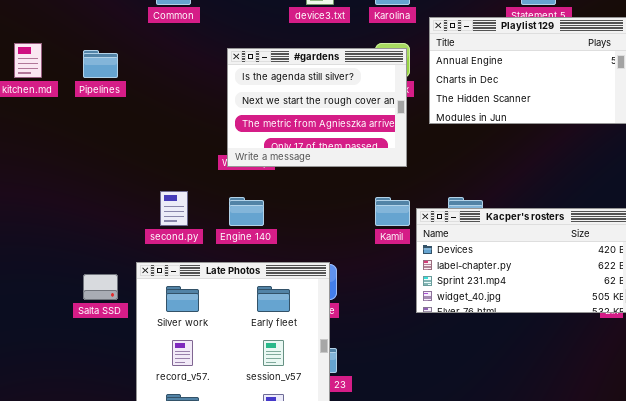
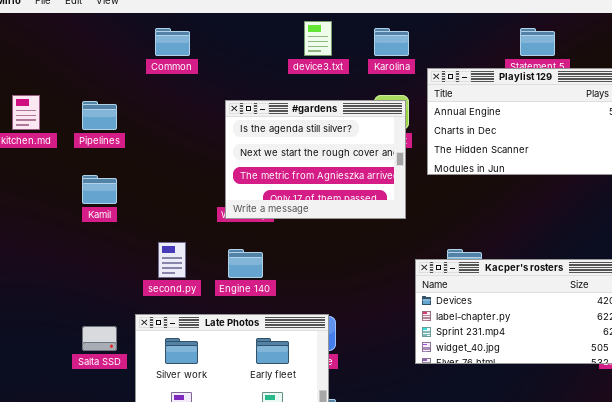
Kamil: [375,197,410,226] -> [82,175,117,204], moved

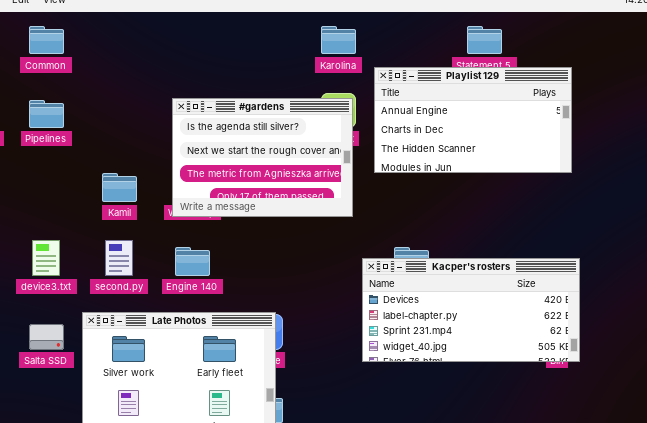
device3.txt: [304,21,332,56] -> [32,240,60,276], moved
Common: [155,28,190,56] -> [29,26,64,54], moved
Kamil: [82,175,117,204] -> [102,173,137,202], moved

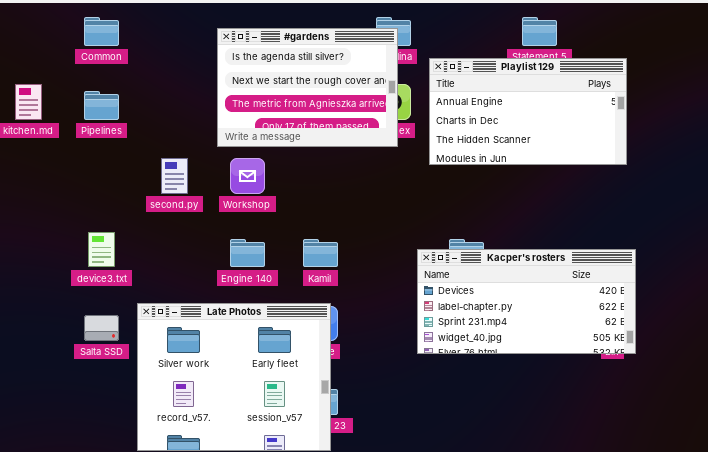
#gardens: [172,98,353,217] -> [217,28,398,147], moved
Kamil: [102,173,137,202] -> [303,239,338,267], moved
second.py: [105,240,133,276] -> [161,158,188,194], moved

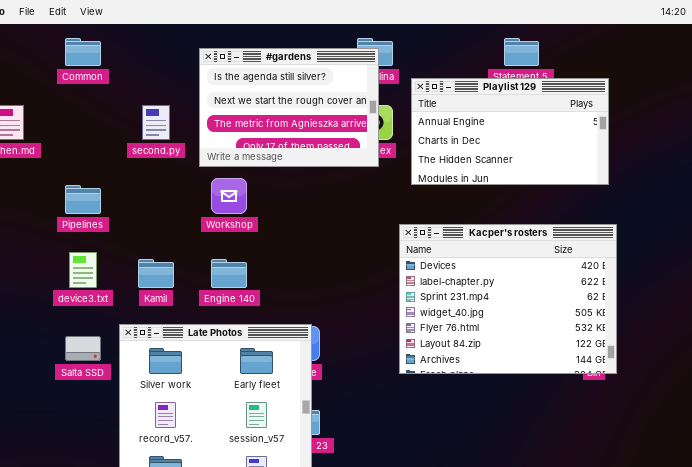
Pipelines: [84,91,119,120] -> [65,185,101,214], moved
second.py: [161,158,188,194] -> [142,105,170,140], moved
Kamil: [303,239,338,267] -> [138,259,174,288], moved
Kacper's rosters: [417,249,636,354] -> [399,224,617,374], resized

